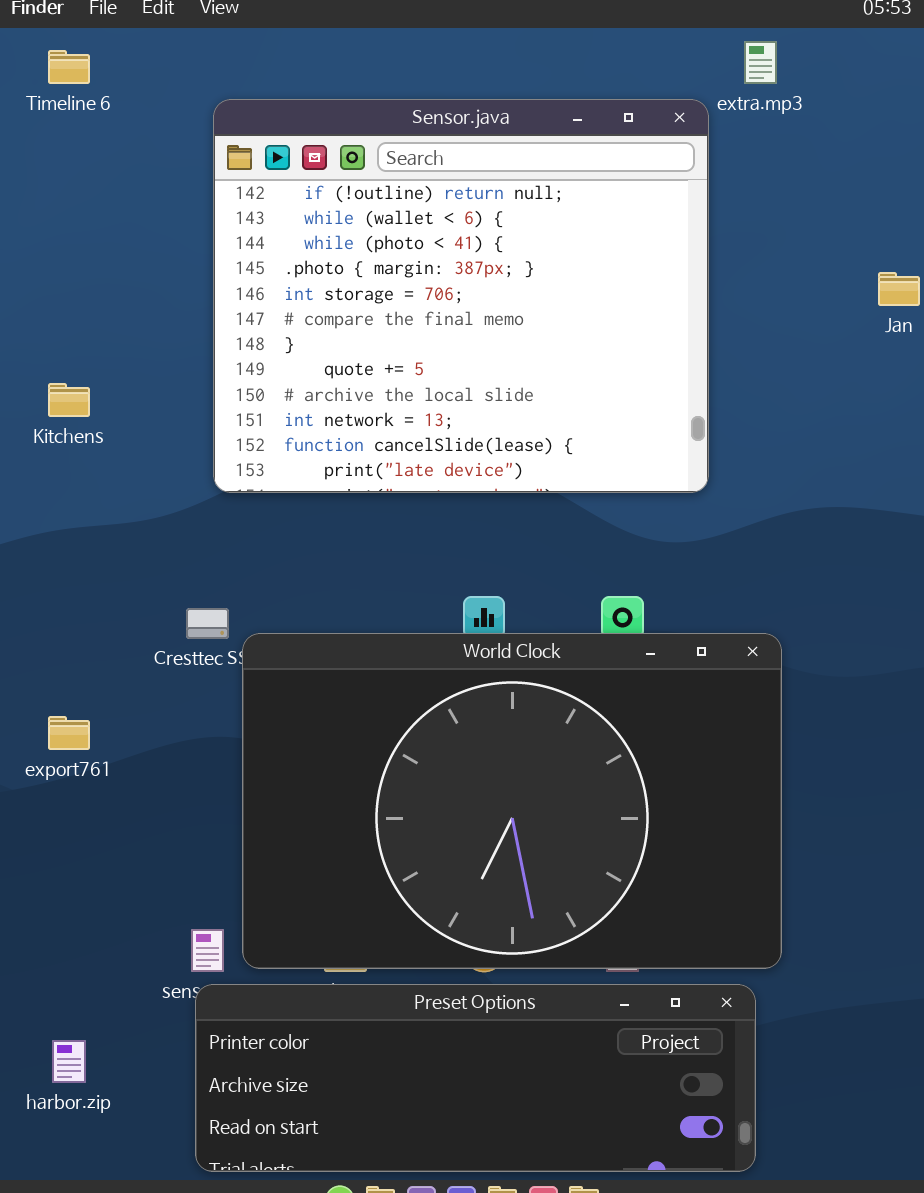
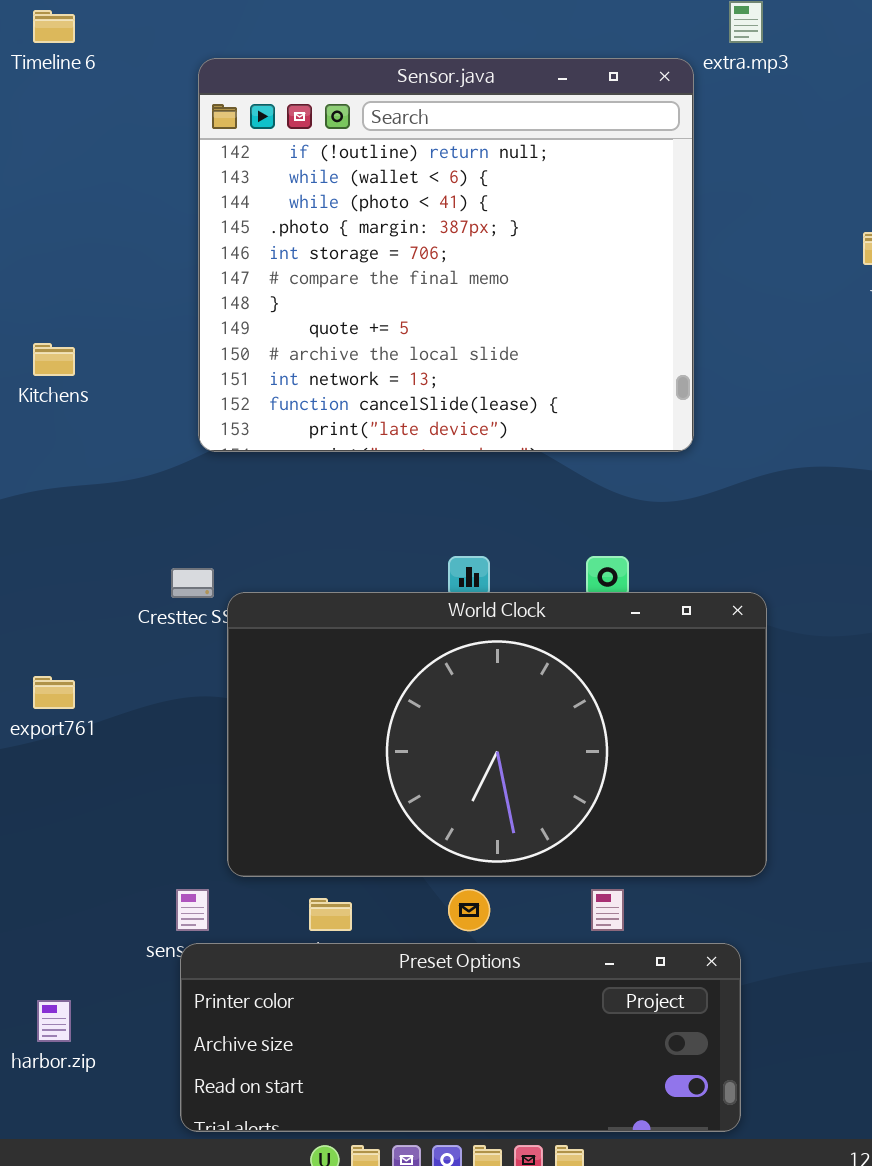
World Clock: [242,633,782,969] -> [227,592,767,877], resized

